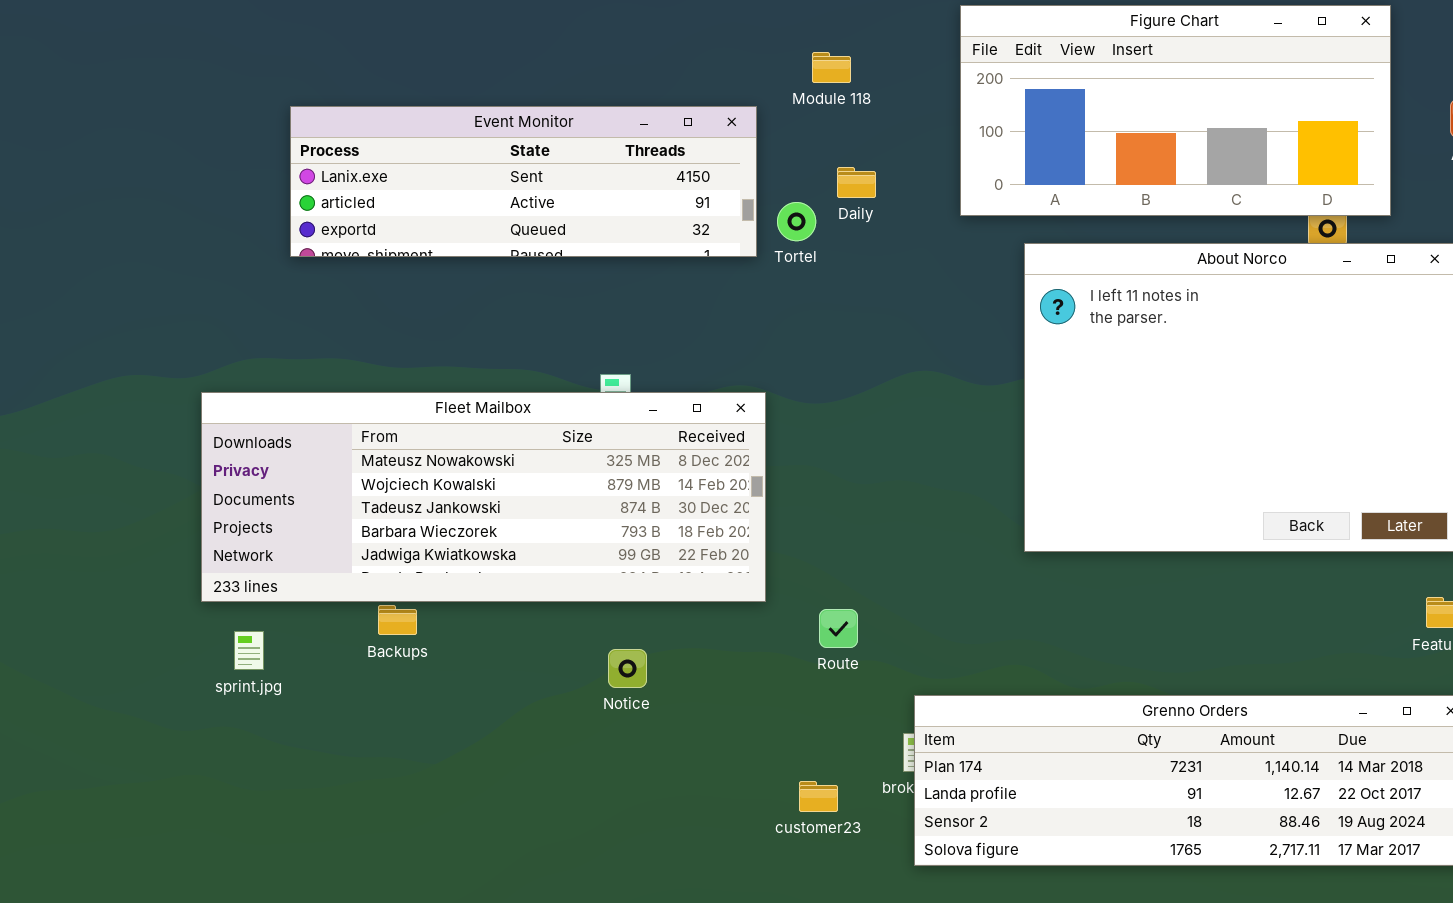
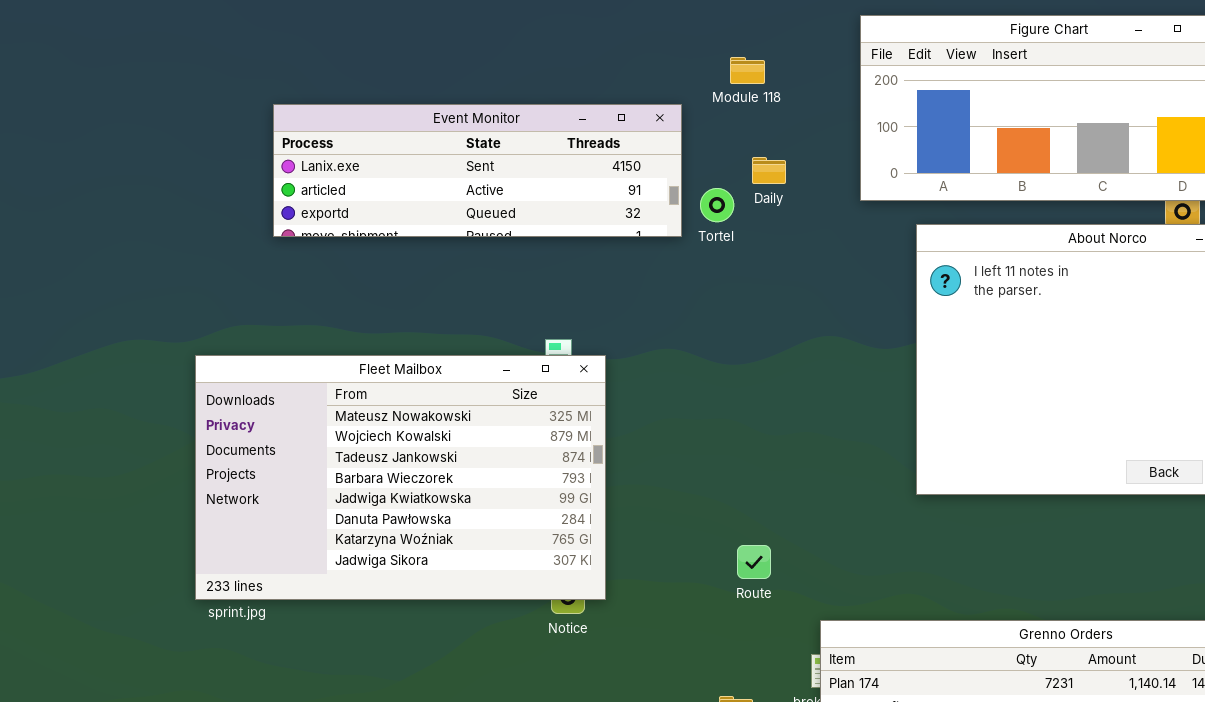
Fleet Mailbox: [201,392,766,602] -> [195,355,606,600], resized

